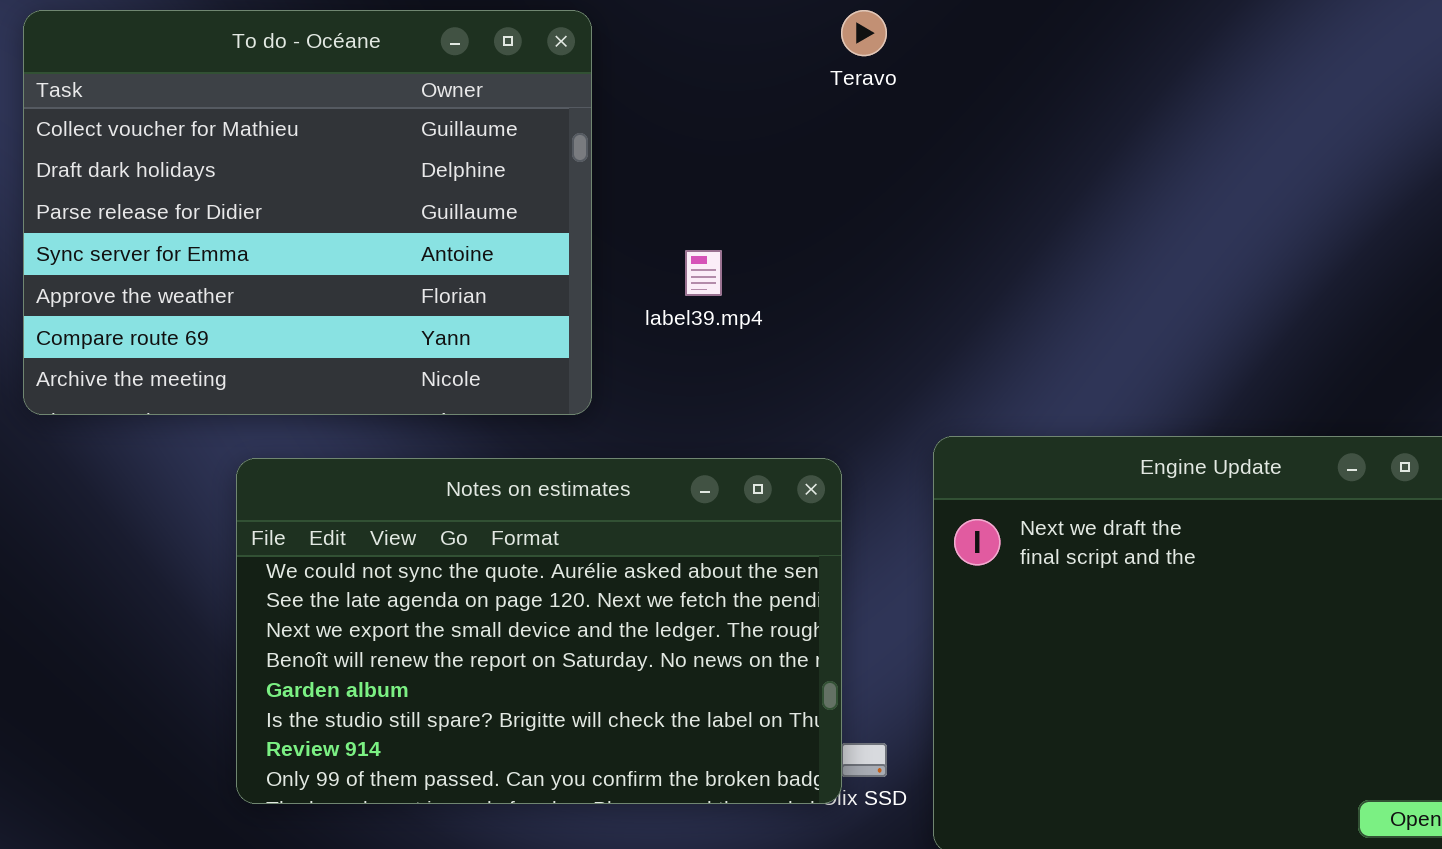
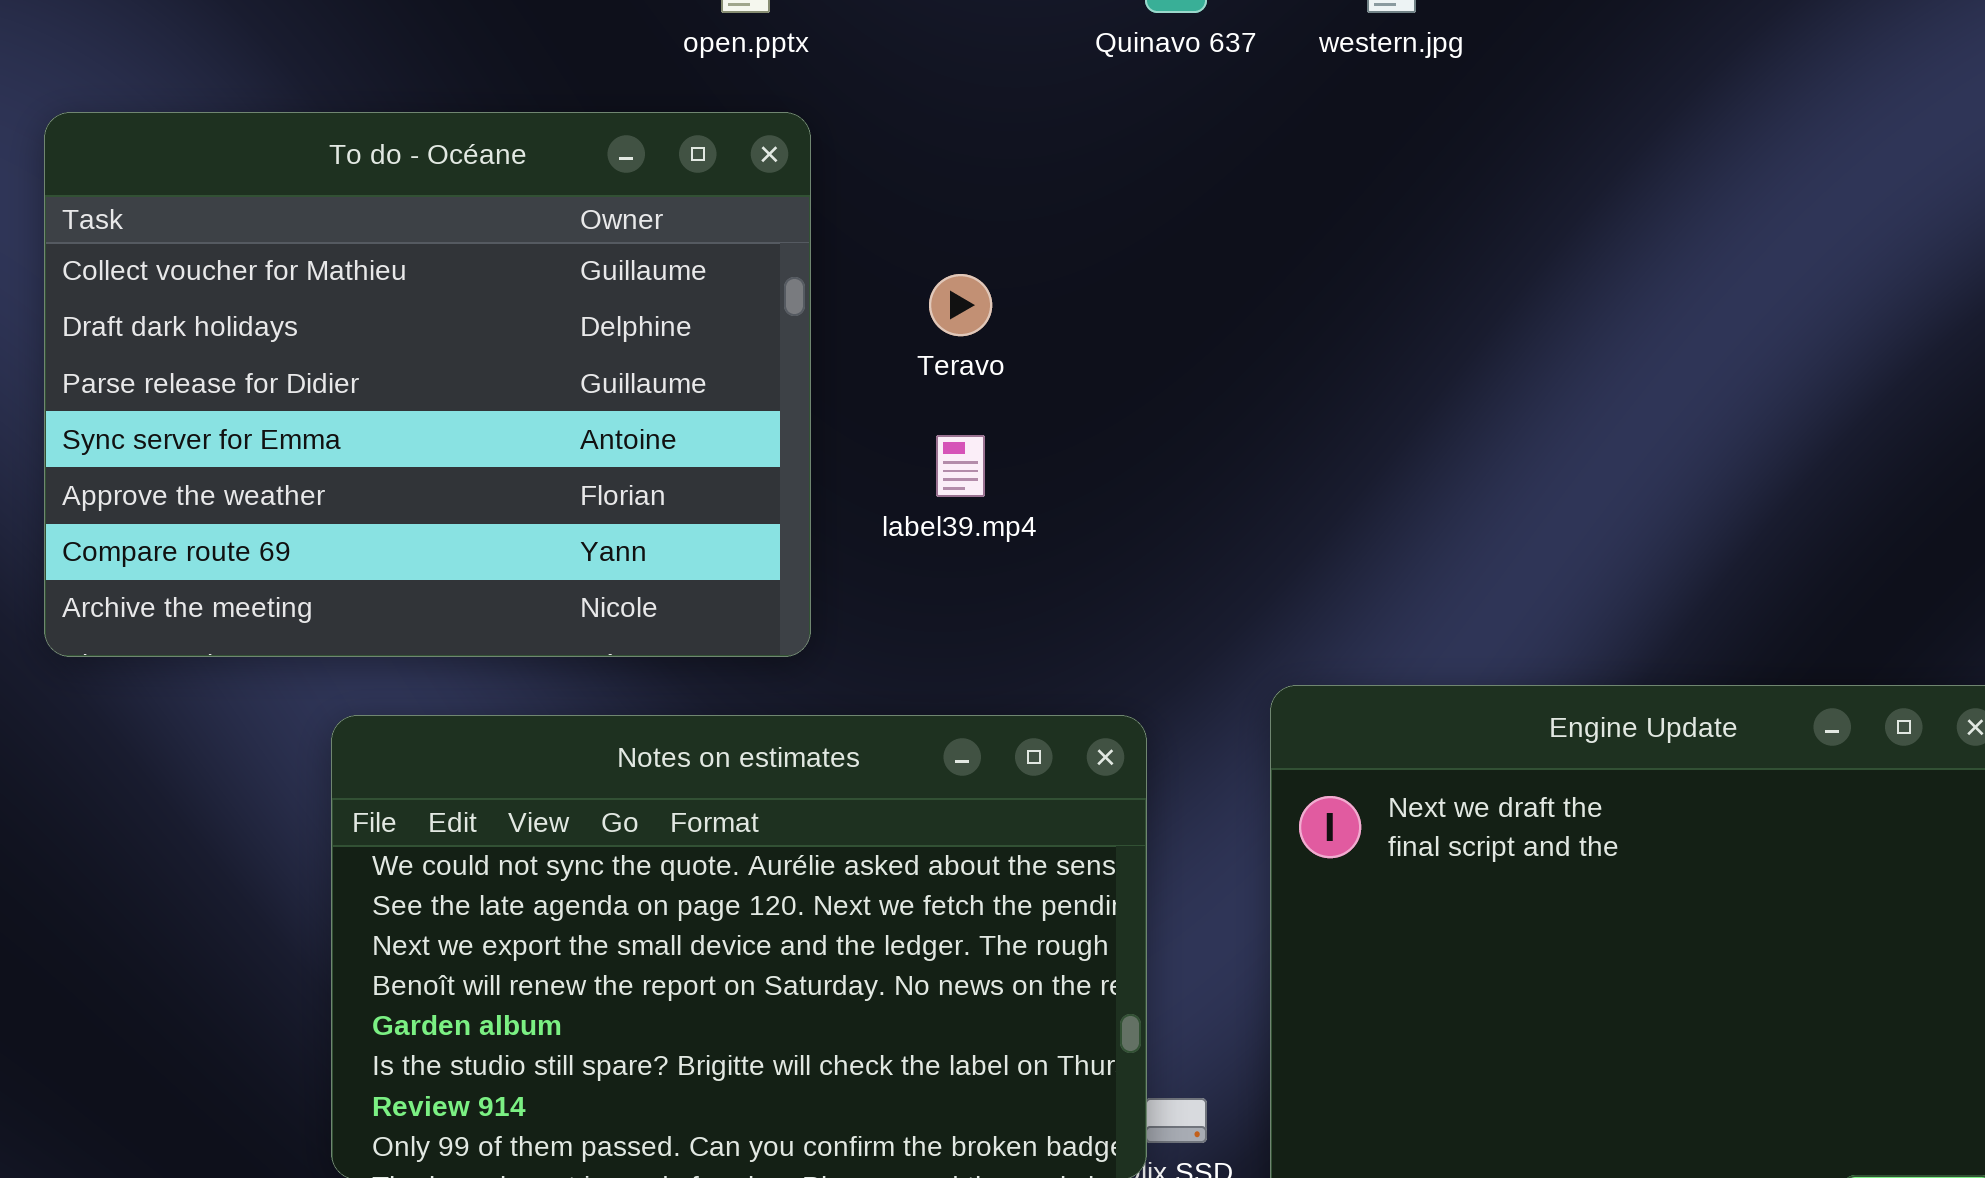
Teravo: [841,10,887,56] -> [929,274,992,336], moved

